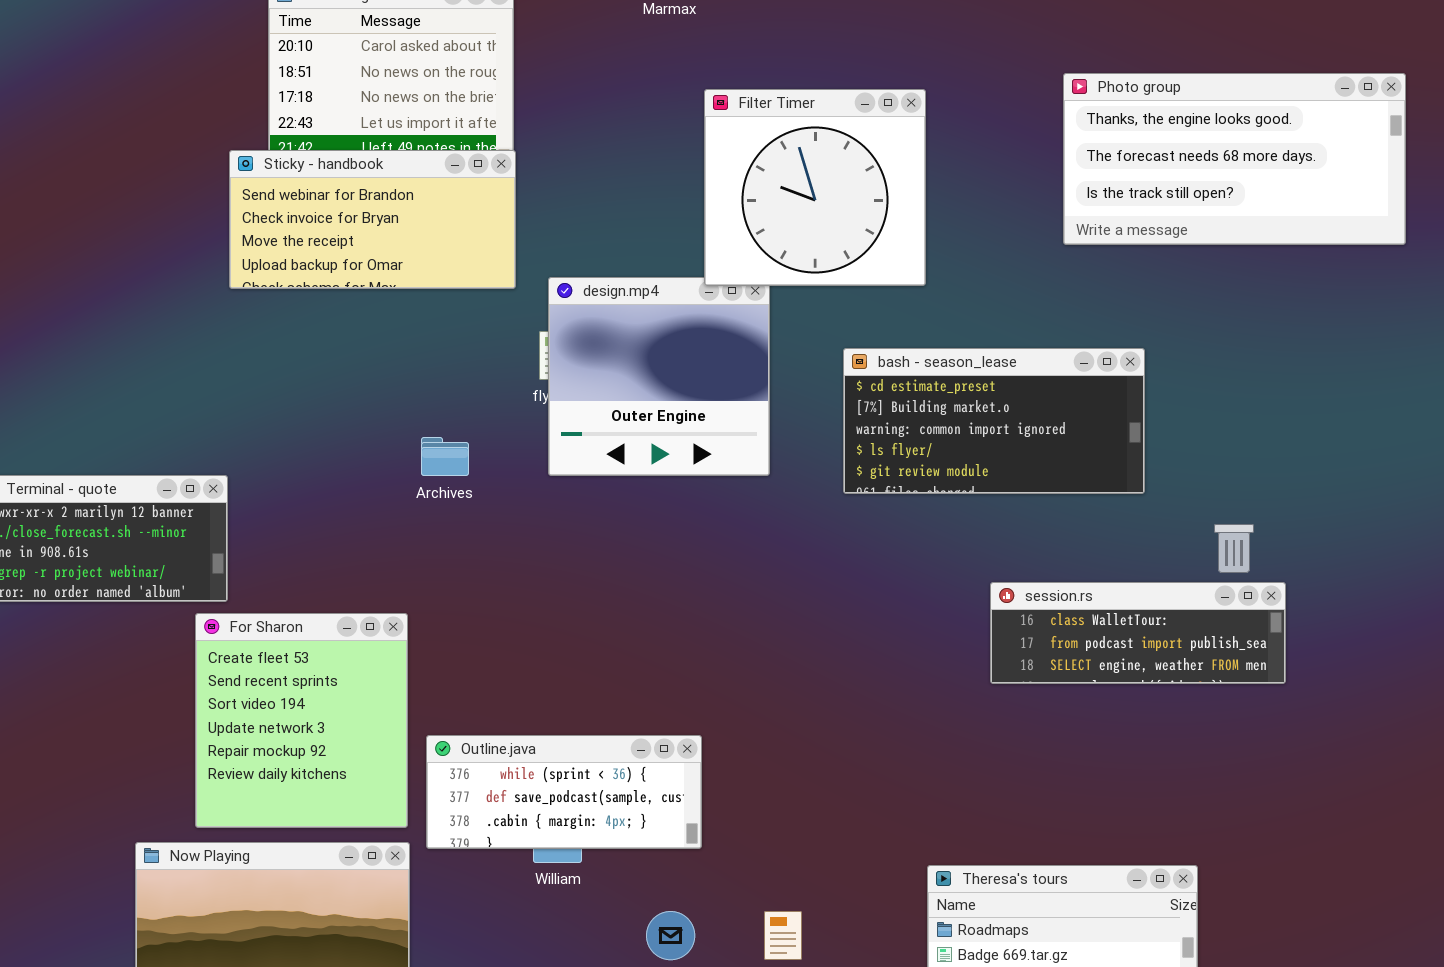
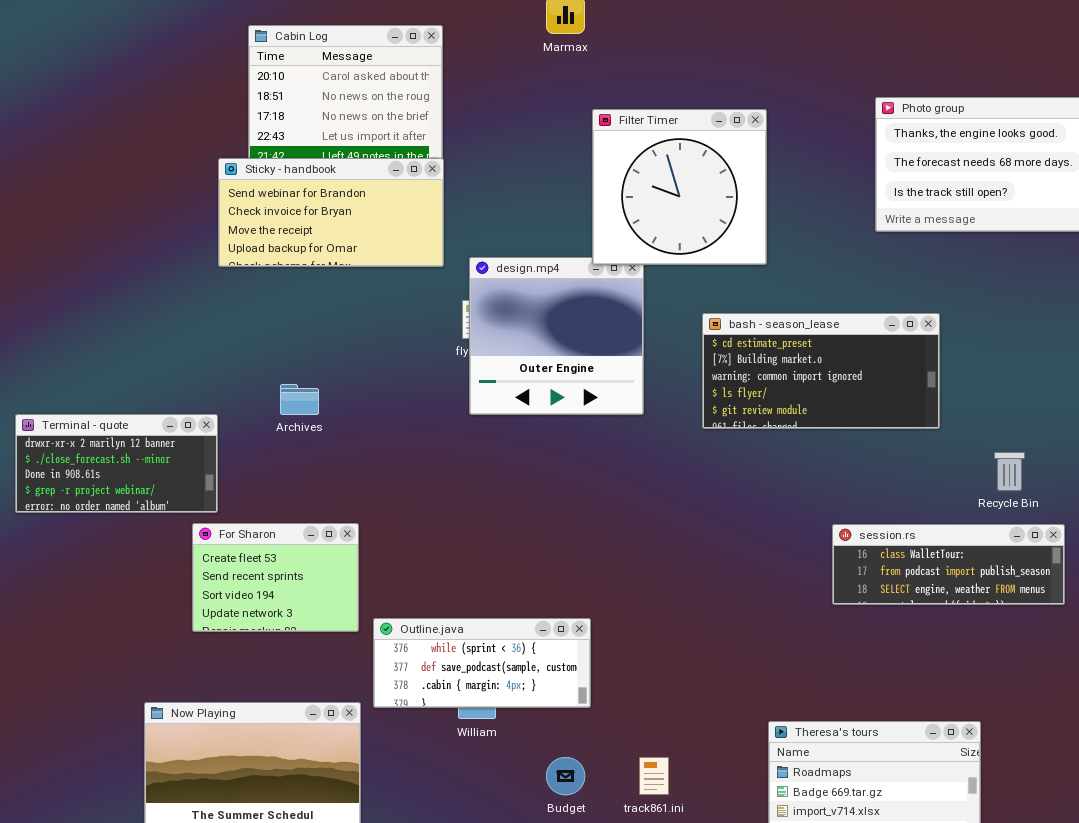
Archives: [421,437,469,476] -> [280,384,319,415], moved
session.rs: [990,582,1286,684] -> [832,524,1065,605], moved
For Sharon: [195,613,408,828] -> [192,523,359,632], resized

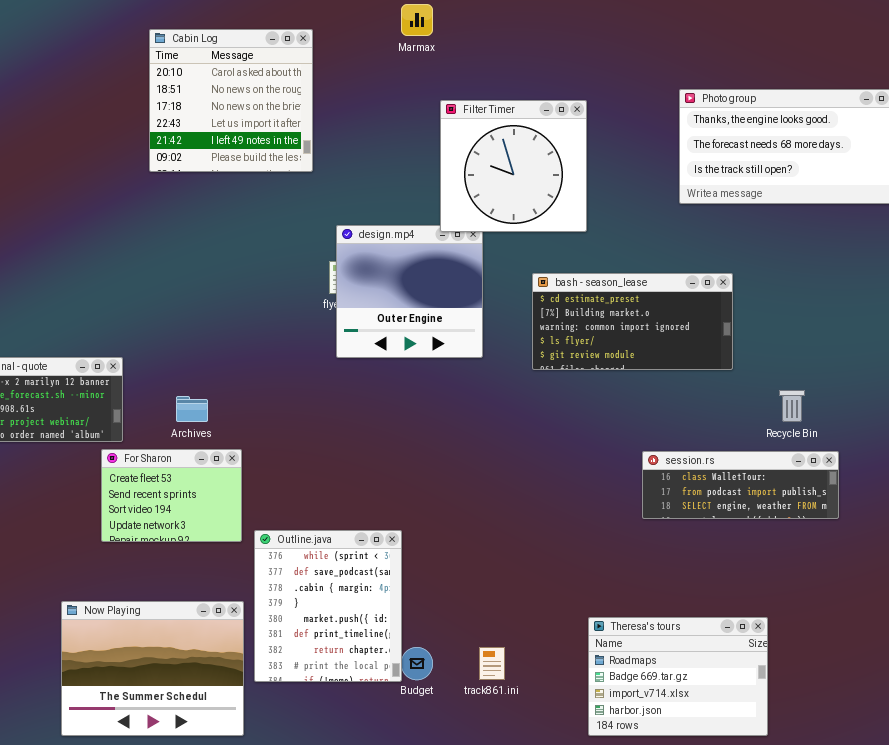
Sticky - handbook: [218,158,444,267] -> none, closed
Archives: [280,384,319,415] -> [176,396,208,422], moved
Outline.java: [373,618,591,708] -> [254,530,402,682], resized

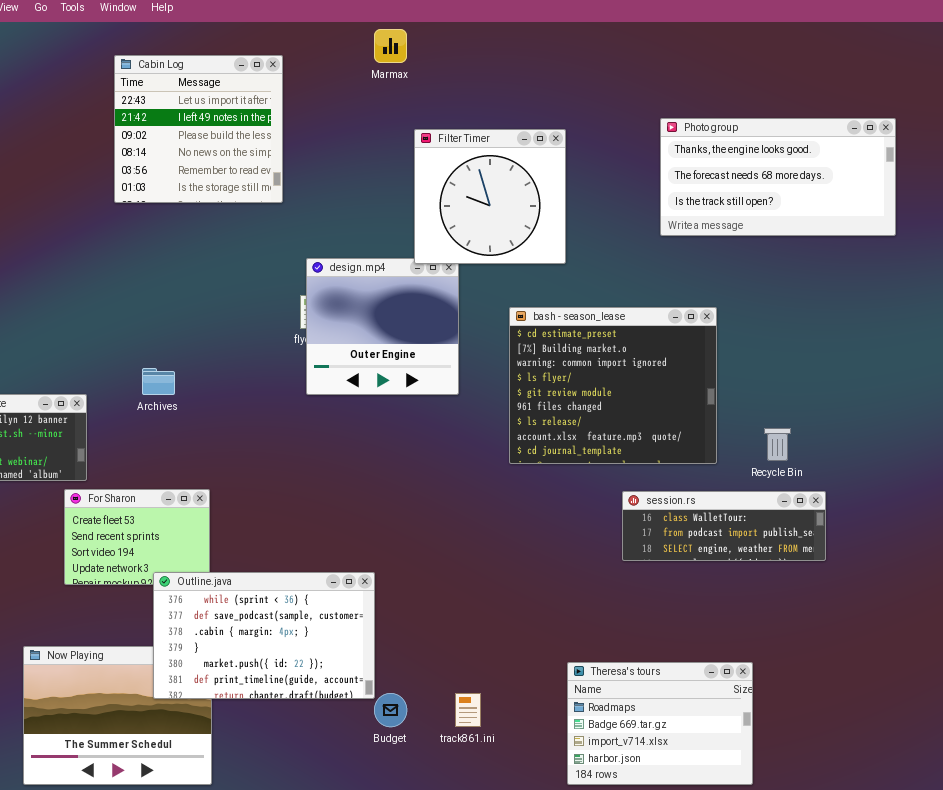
Cabin Log: [149,29,313,172] -> [114,55,283,203], scrolled down 3 rows
bash - season_lease: [532,273,733,370] -> [509,307,717,464], resized
Archives: [176,396,208,422] -> [142,368,175,395], moved
Outline.java: [254,530,402,682] -> [153,572,375,699], resized

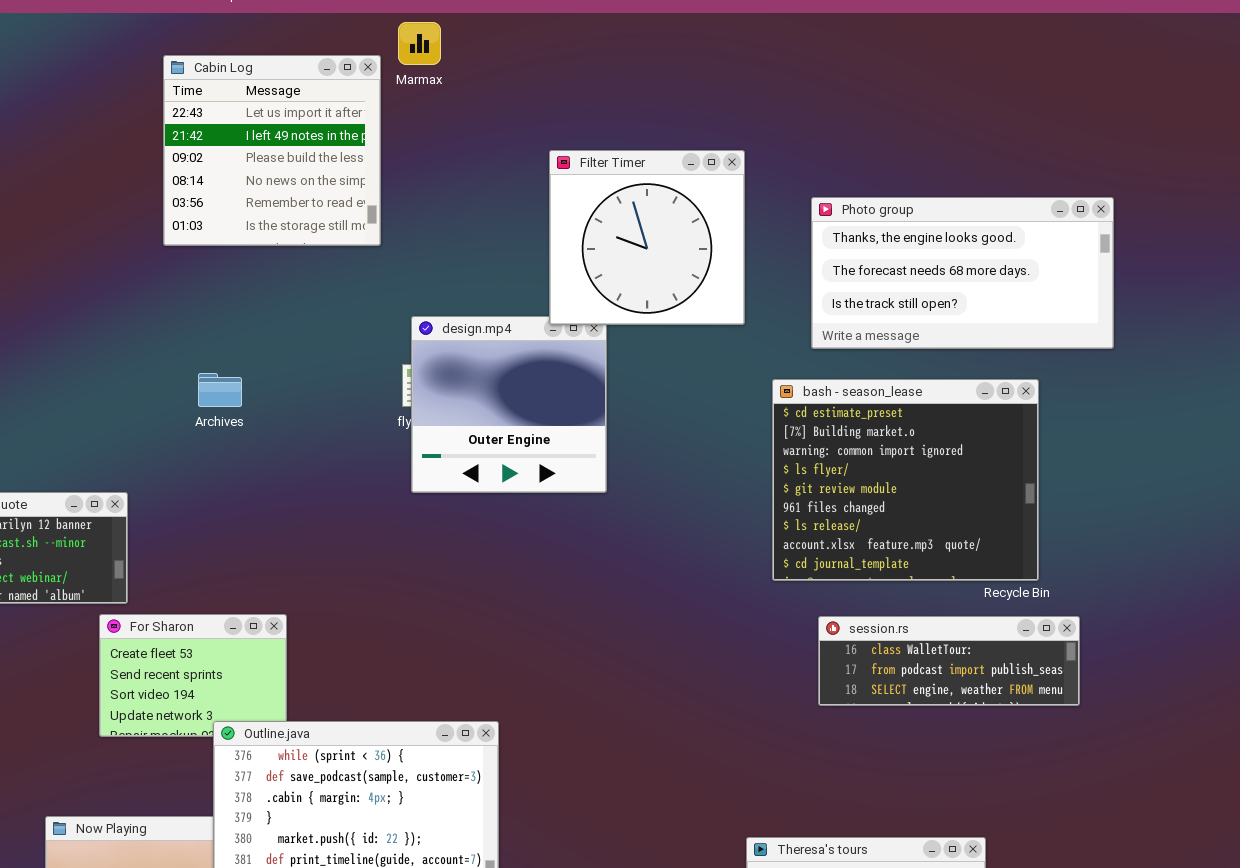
Marmax: [374,29,407,63] -> [398,22,441,65], moved
Photo group: [660,118,896,236] -> [811,197,1114,349], moved
bash - season_lease: [509,307,717,464] -> [772,379,1039,581], moved
Archives: [142,368,175,395] -> [198,373,242,407], moved

